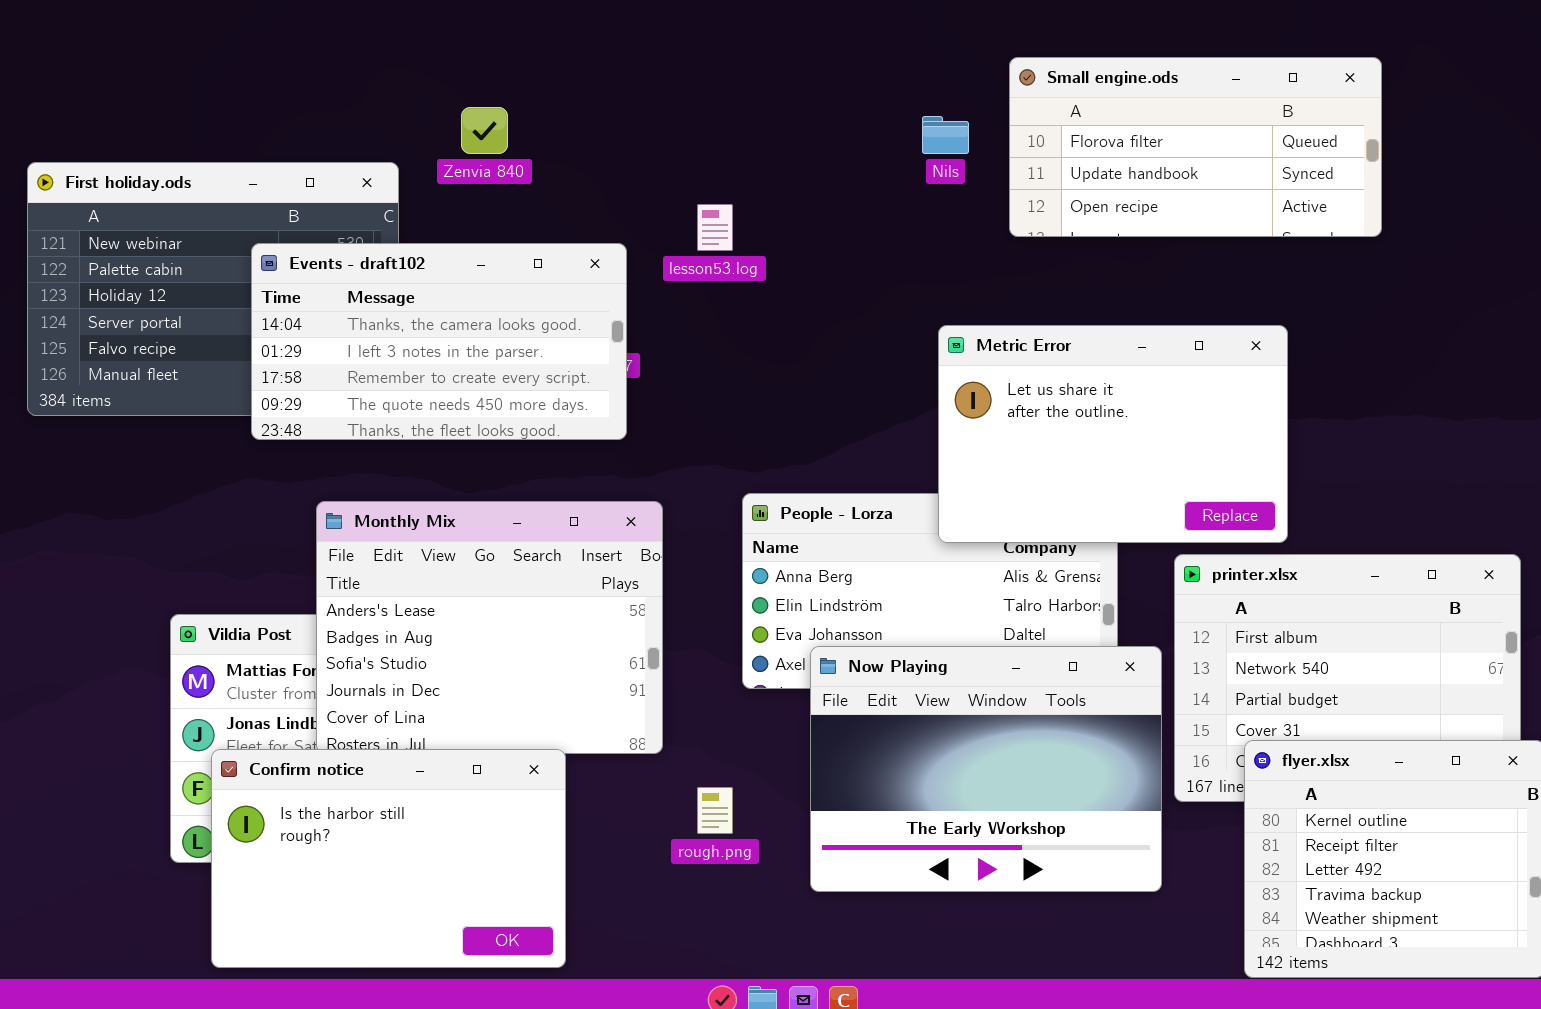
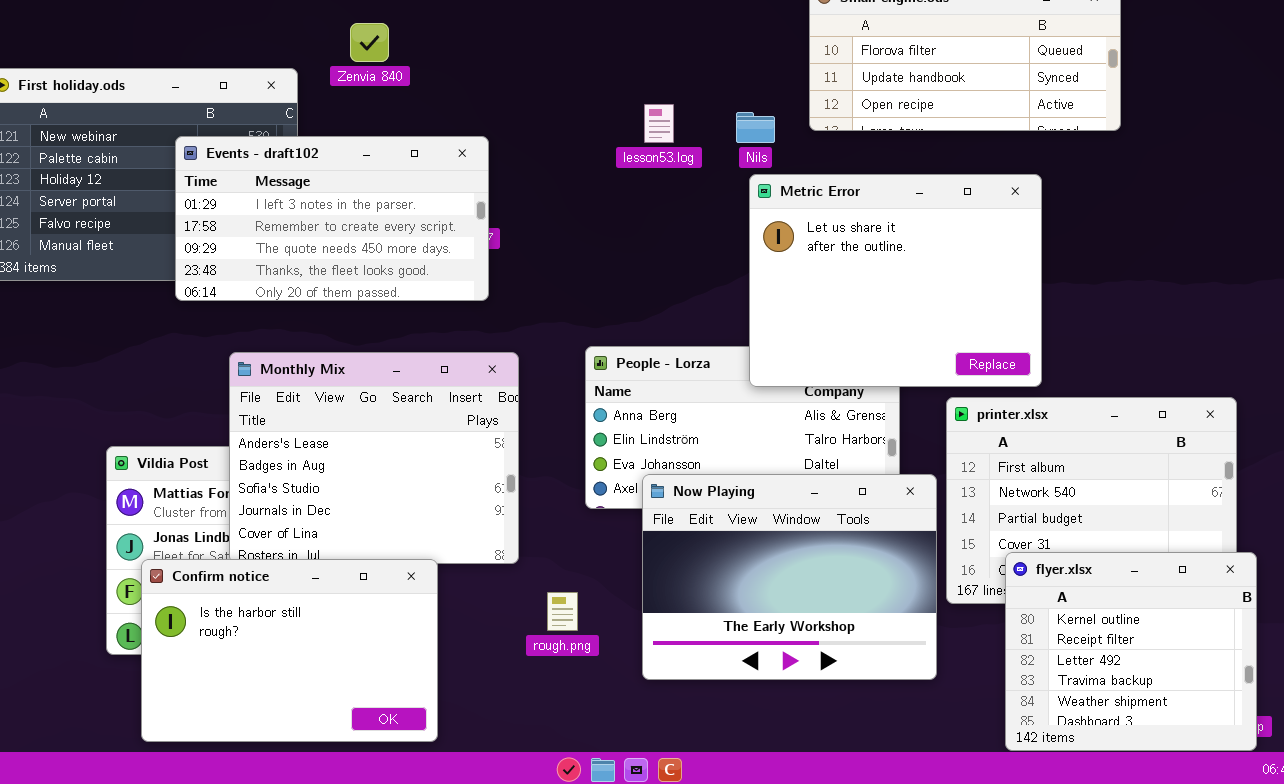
Nils: [922,116,969,154] -> [736,112,775,143], moved
lesson53.log: [697,204,733,251] -> [644,104,674,143], moved
Events - draft102: [251,243,627,440] -> [175,136,489,301], scrolled down 1 row
Metric Error: [938,325,1288,543] -> [749,174,1042,387], resized

